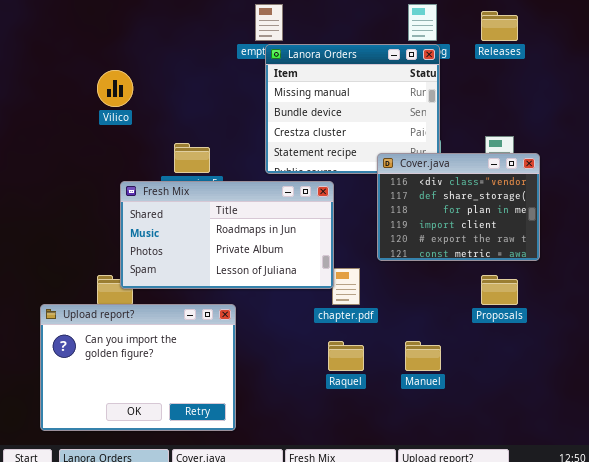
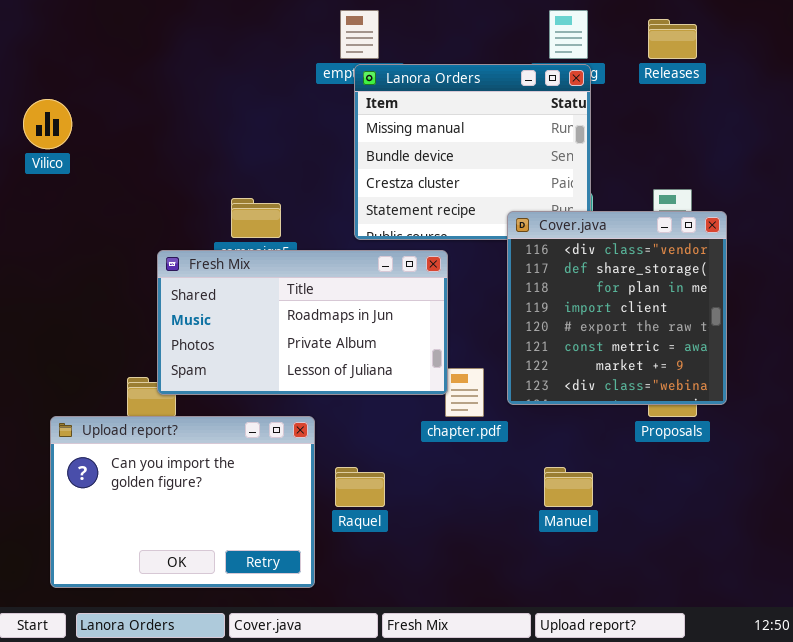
Vilico: [97,70,133,107] -> [23,99,72,149], moved
Cover.java: [377,153,540,261] -> [507,211,727,405], resized
Raquel: [328,341,364,371] -> [335,467,385,507], moved

